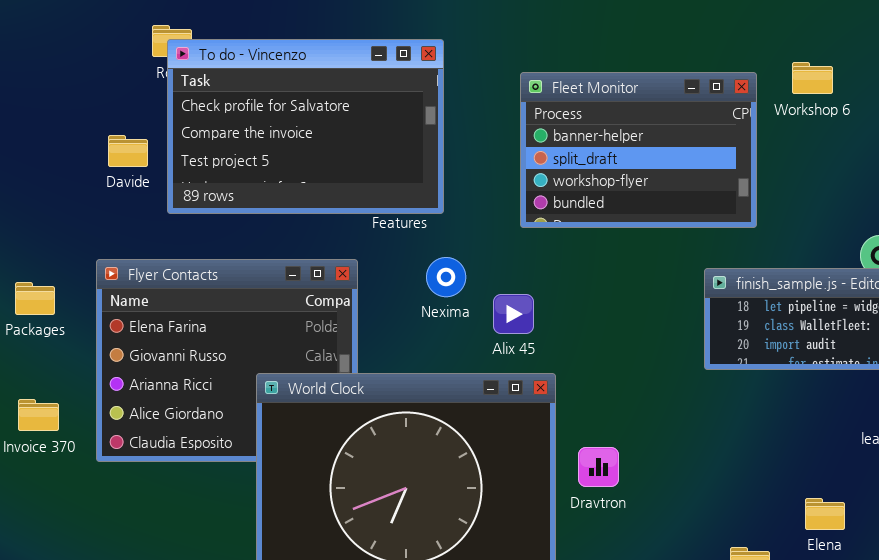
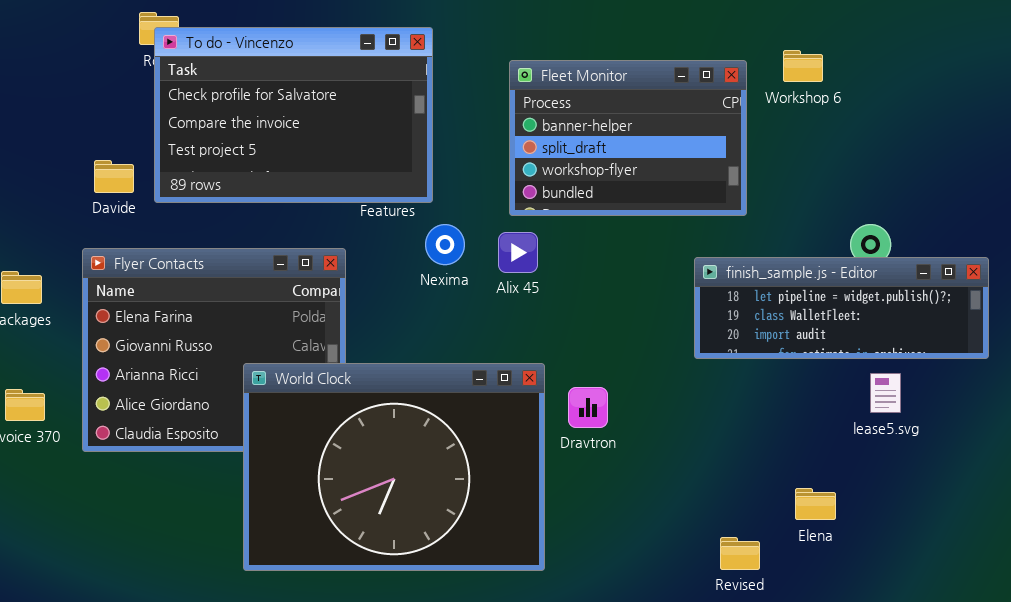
Davide: [108,135,148,167] -> [94,160,134,193], moved
Nexima: [426,257,466,297] -> [425,224,465,265], moved
Alix 45: [493,294,534,334] -> [498,232,538,273], moved
Dravtron: [578,447,619,487] -> [568,387,608,428], moved

